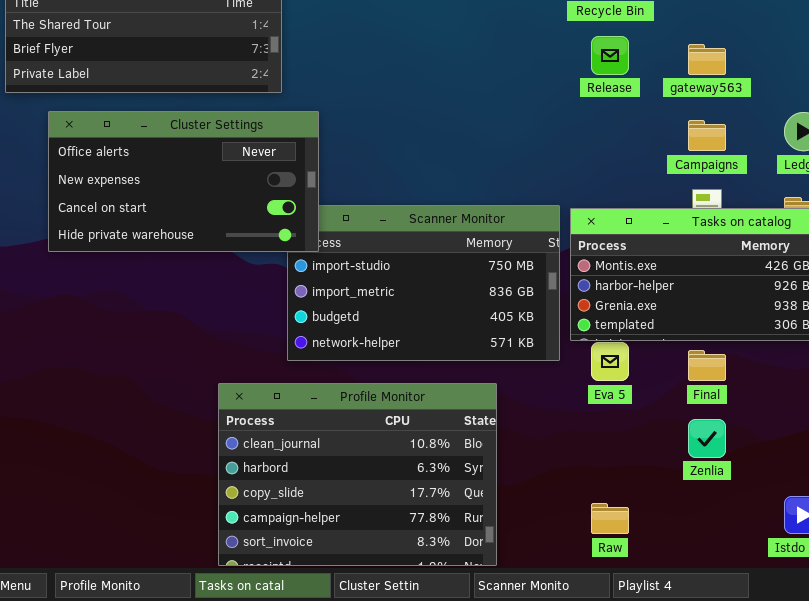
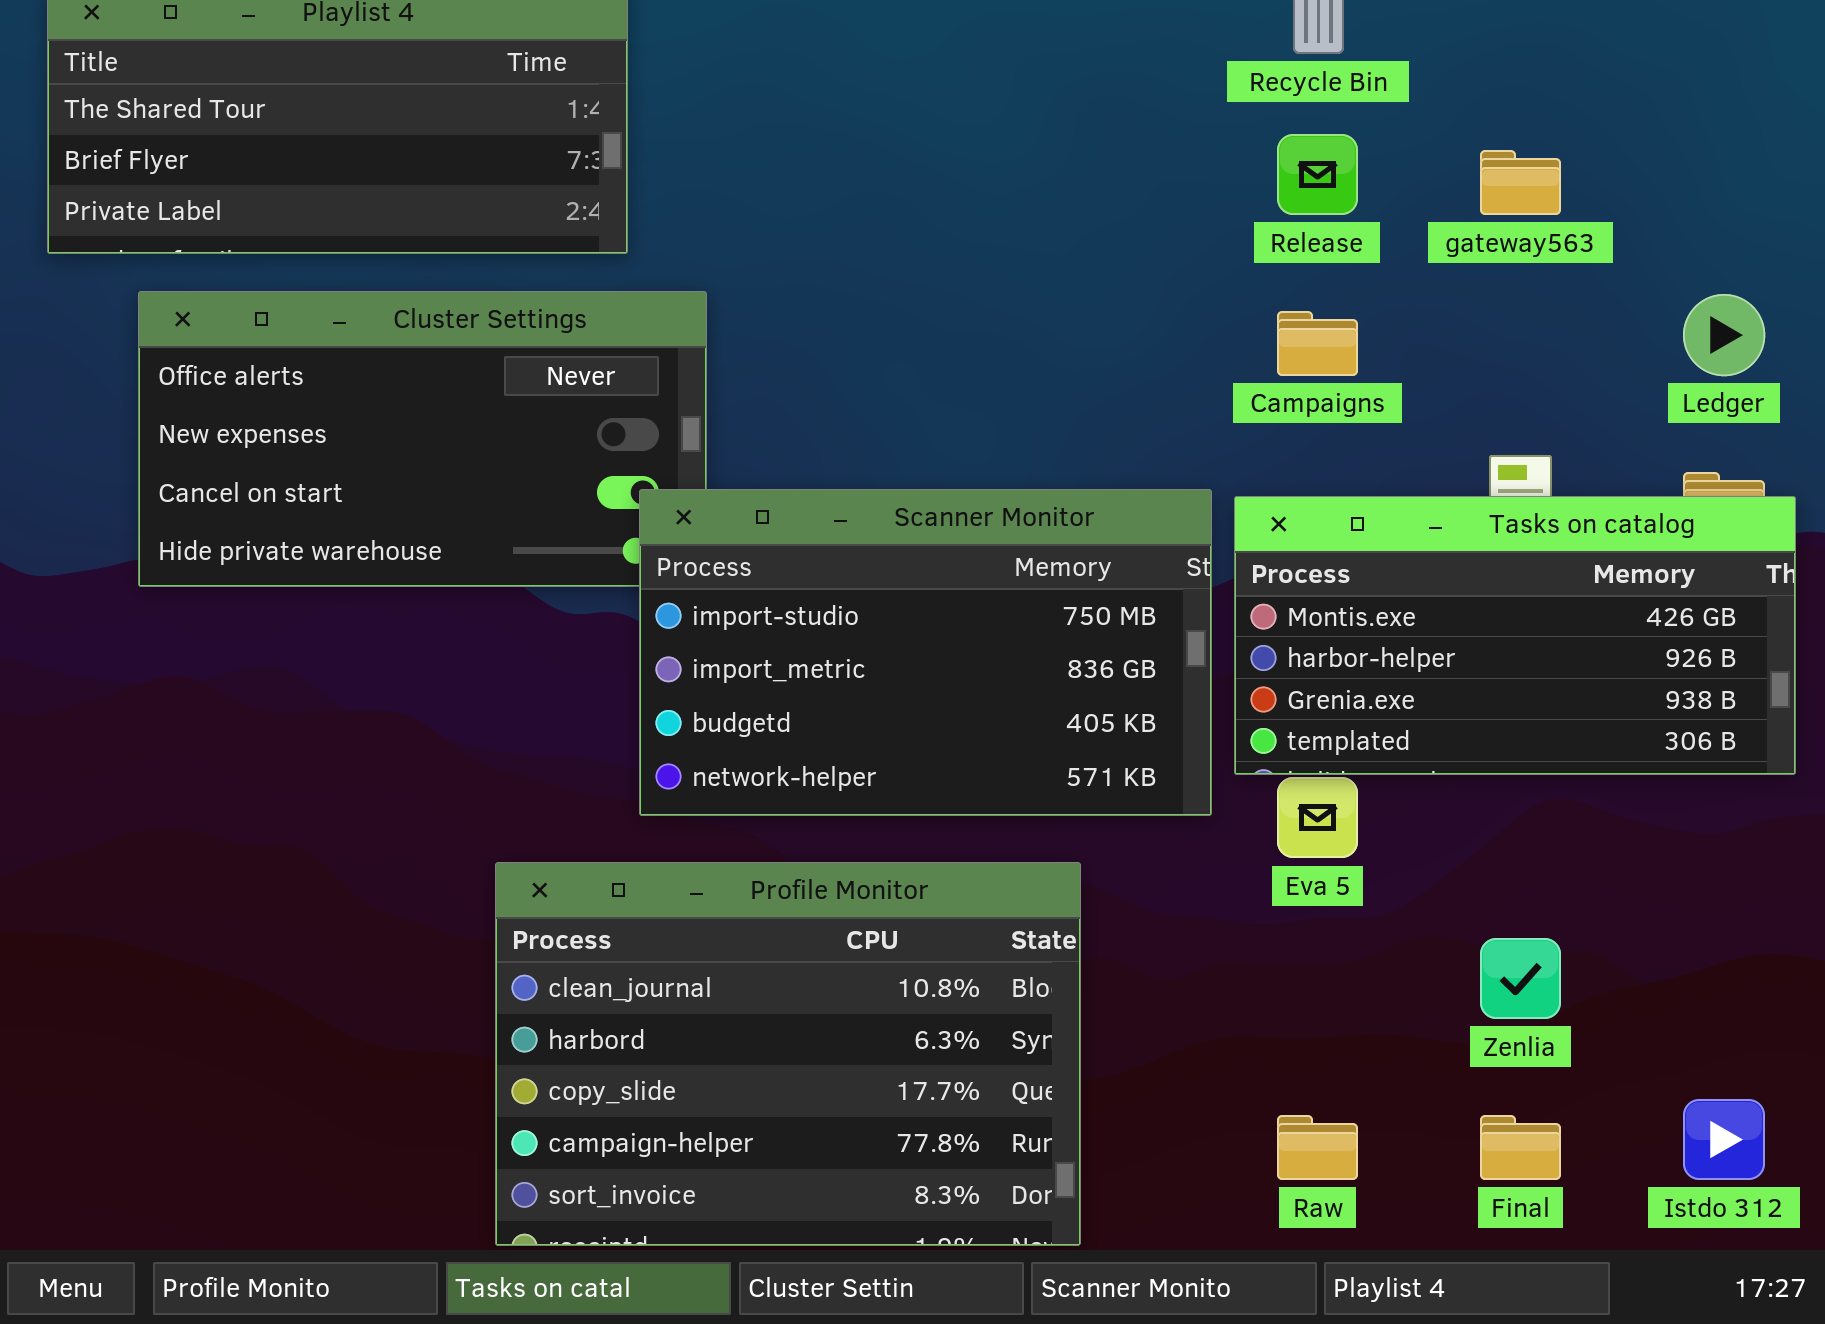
Campaigns: [688,120,726,151] -> [1277,311,1358,376], moved
Scanner Monitor: [287,205,560,361] -> [639,489,1212,816], raised
Final: [688,350,726,381] -> [1480,1115,1561,1180], moved

